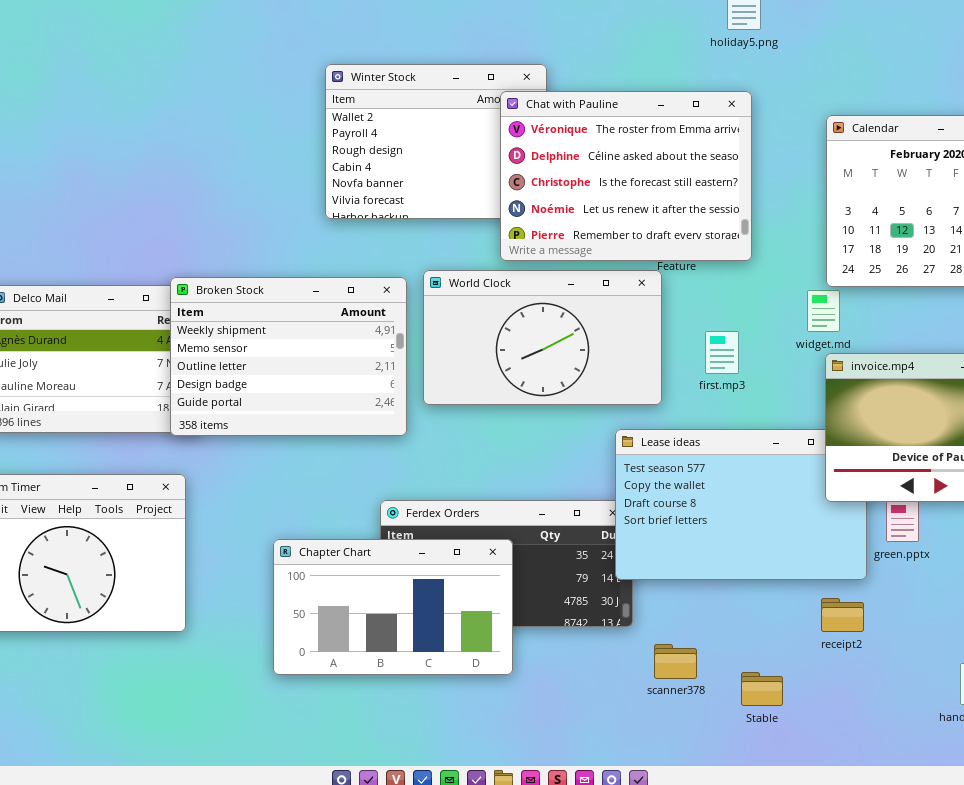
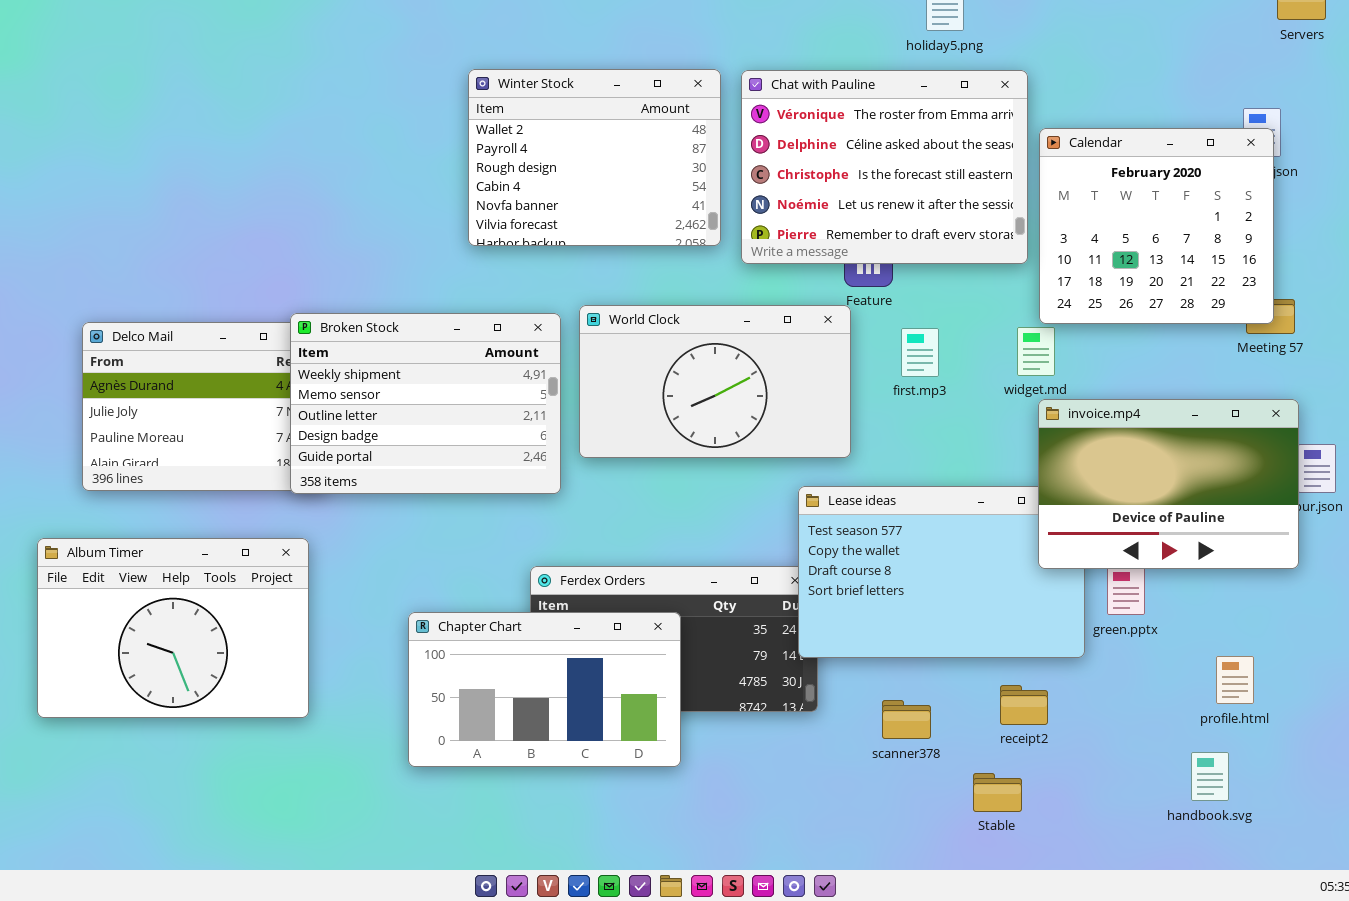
Chat with Pauline: [500,91,752,261] -> [741,70,1028,264], moved
first.mp3: [705,331,739,374] -> [901,328,939,377], moved
receipt2: [821,598,864,632] -> [1000,685,1048,725], moved
scanner378: [654,644,697,679] -> [882,700,931,739], moved
Stable: [741,672,783,706] -> [973,773,1022,812], moved

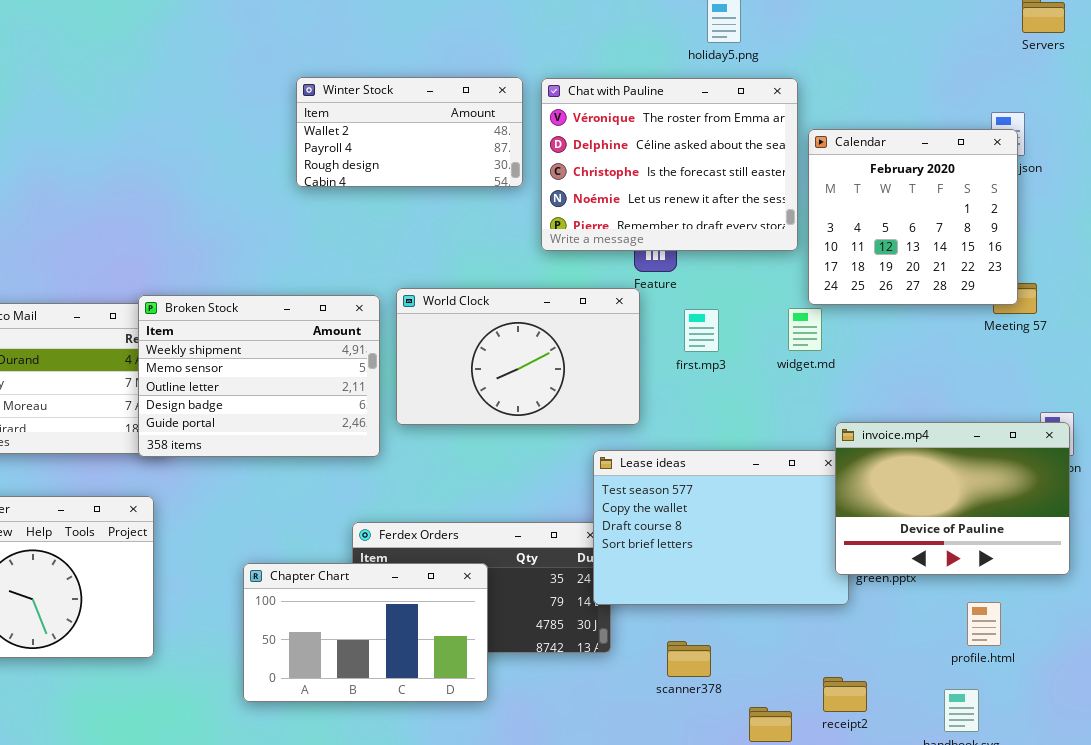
Winter Stock: [468,69,721,246] -> [296,77,523,187], resized
invoice.mp4: [1038,399,1299,569] -> [835,422,1070,575], moved
receipt2: [1000,685,1048,725] -> [823,677,867,712], moved

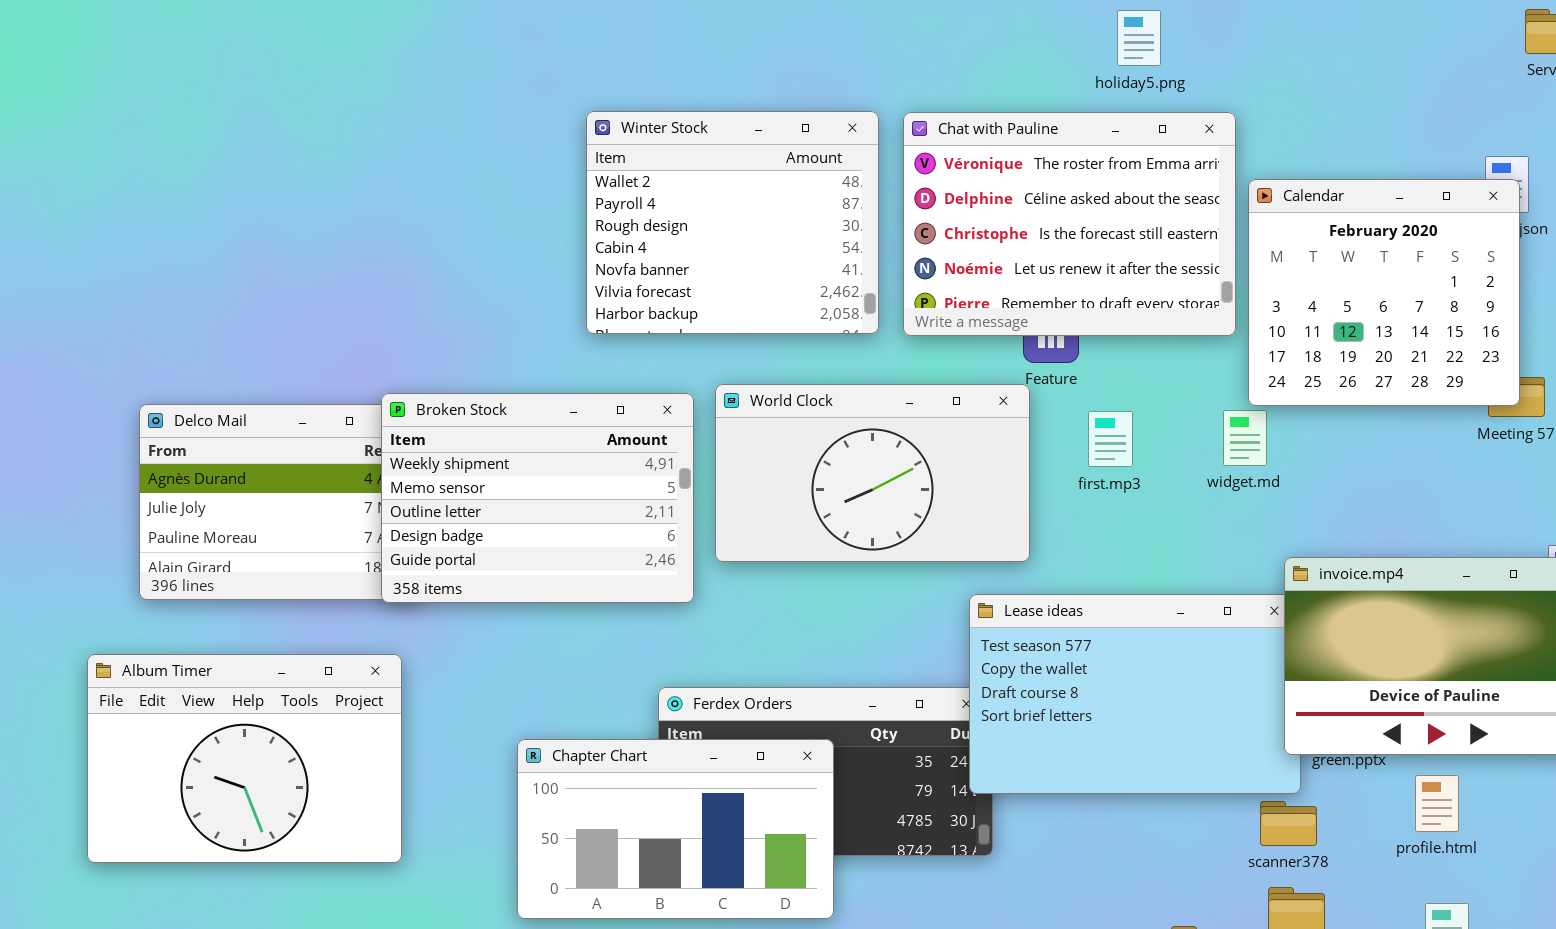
Winter Stock: [296,77,523,187] -> [586,111,879,334], resized
profile.html: [967,602,1001,646] -> [1415,775,1459,832], moved
scanner378: [667,641,711,677] -> [1260,801,1317,846], moved

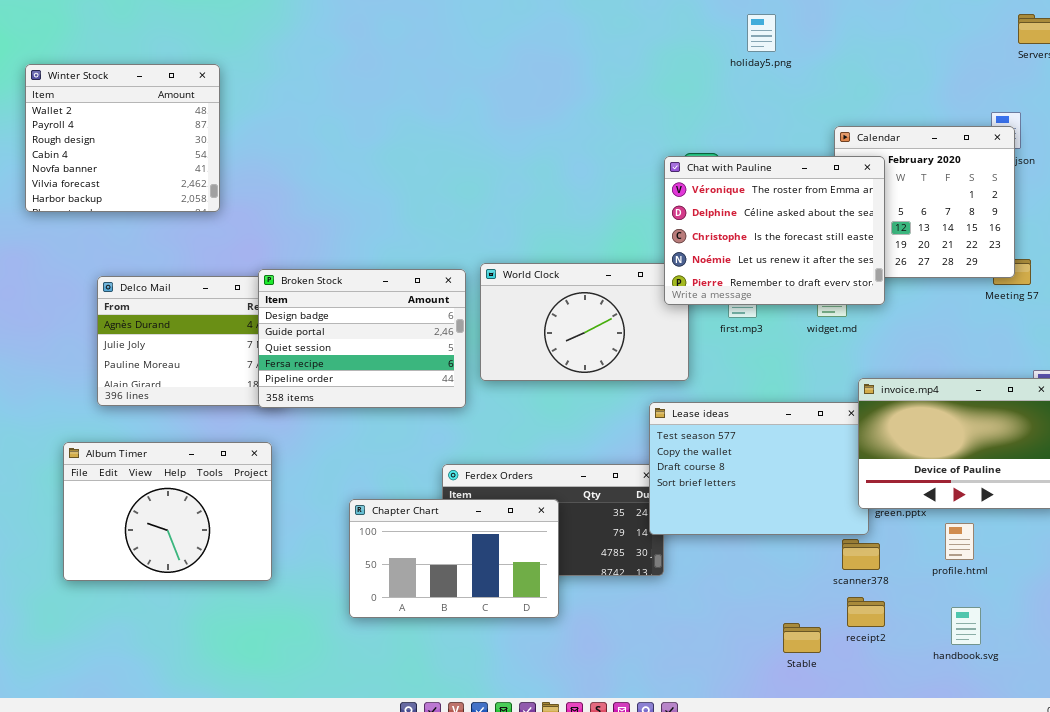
Winter Stock: [586,111,879,334] -> [25,64,220,212], moved
Chat with Pauline: [903,112,1236,336] -> [664,156,885,305], moved
Broken Stock: [381,393,694,603] -> [258,269,466,408], scrolled down 3 rows

